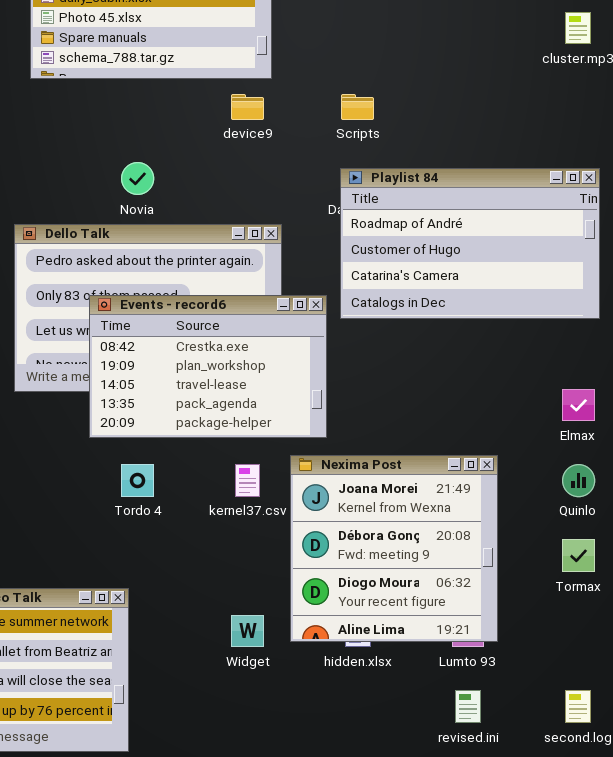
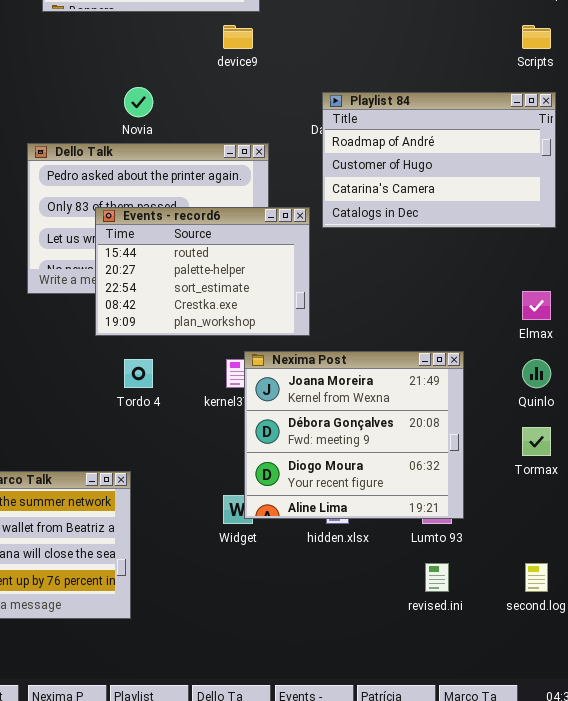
Scripts: [341,94,374,120] -> [522,25,551,49], moved
Events - record6: [89,295,327,438] -> [95,207,310,336], scrolled up 3 rows
Nexima Post: [290,455,498,642] -> [244,351,464,519], resized

